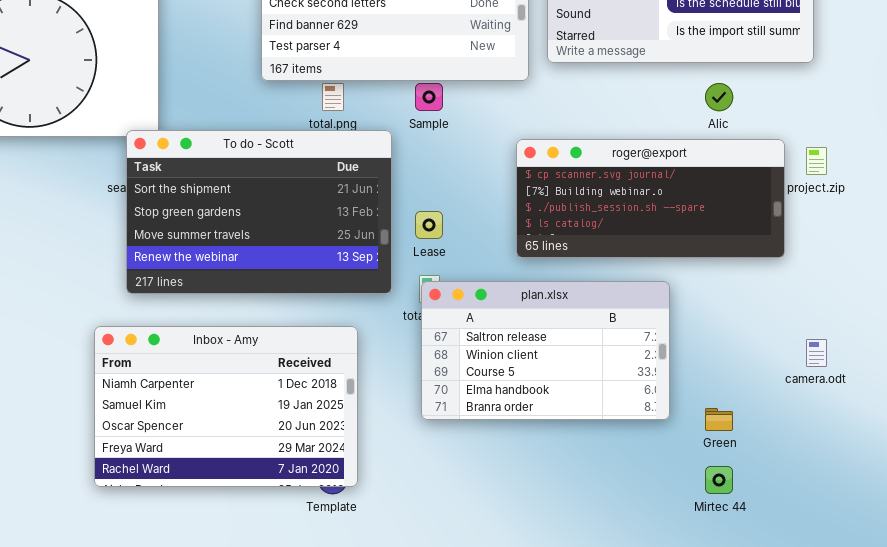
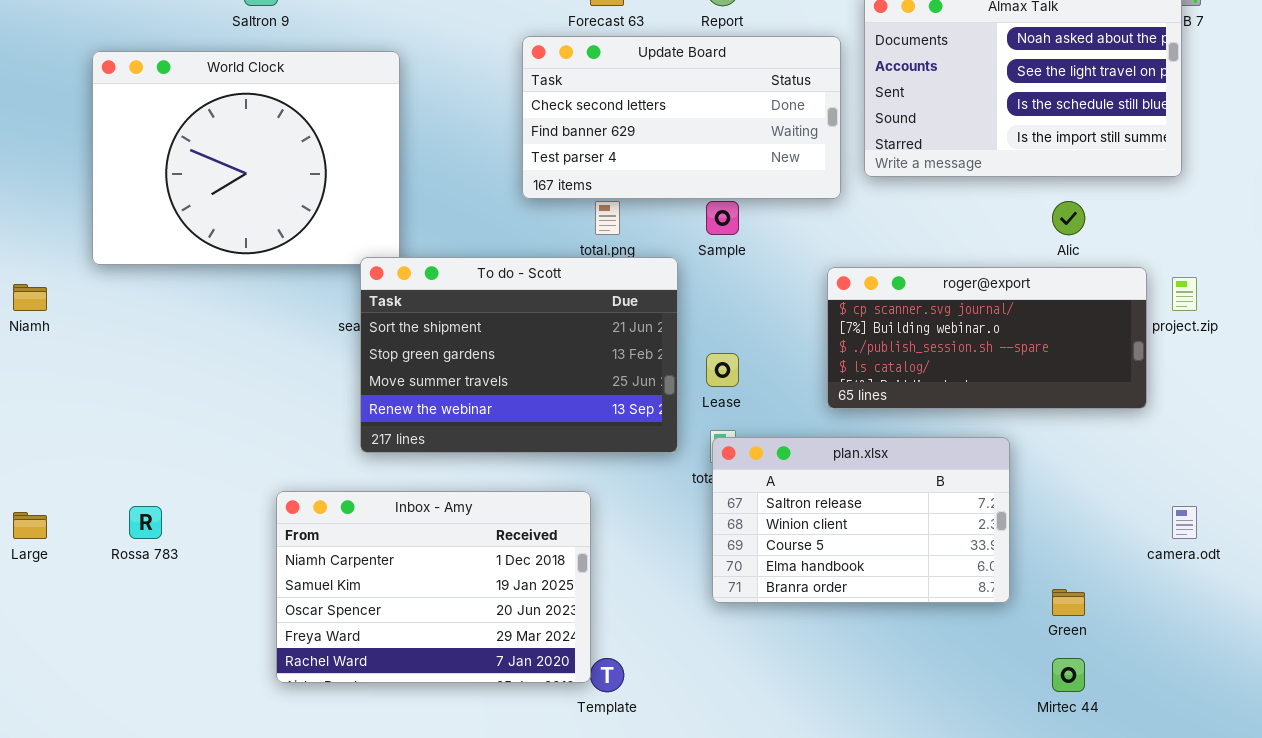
Inbox - Amy: [94,326,358,487] -> [276,491,591,683], moved

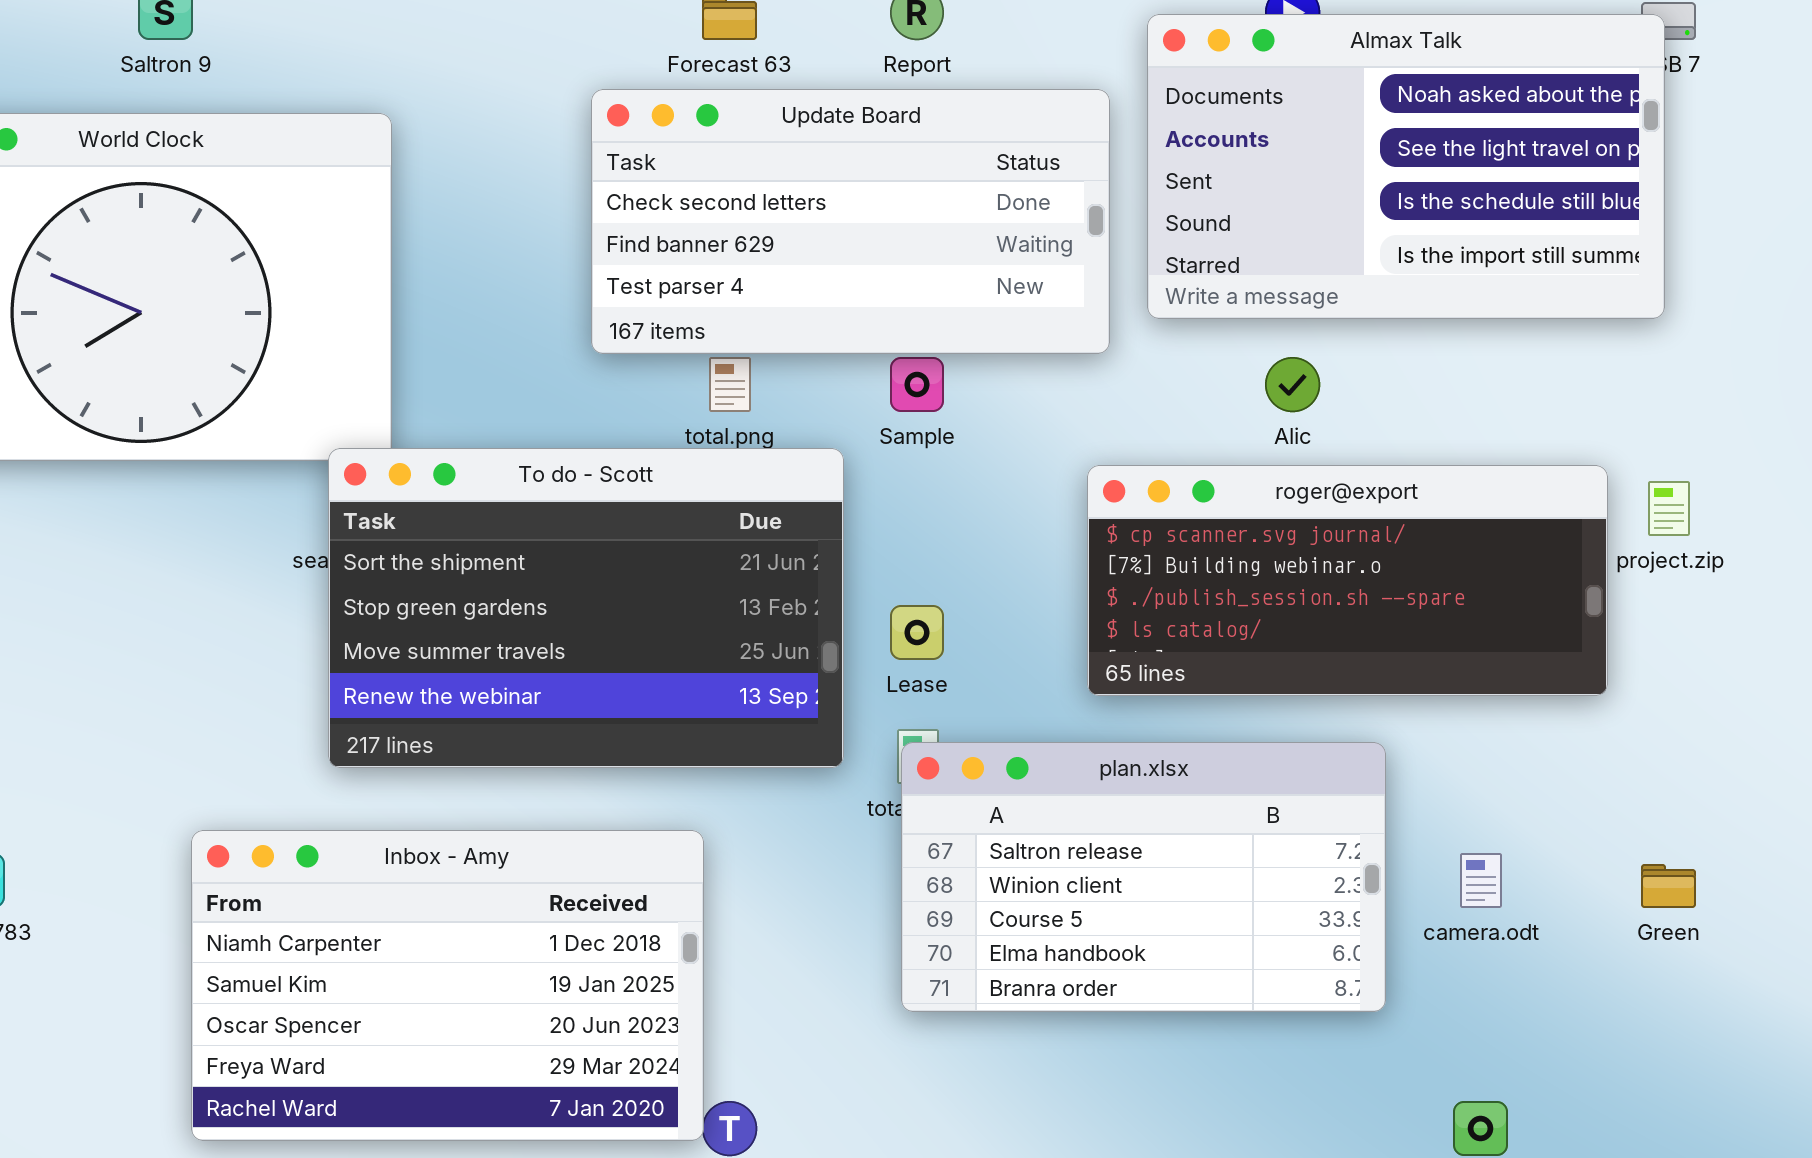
Alic: [1052,201,1085,235] -> [1265,357,1320,412], moved
camera.odt: [1172,506,1197,539] -> [1460,853,1502,908], moved
Green: [1052,589,1085,616] -> [1641,864,1696,908], moved

